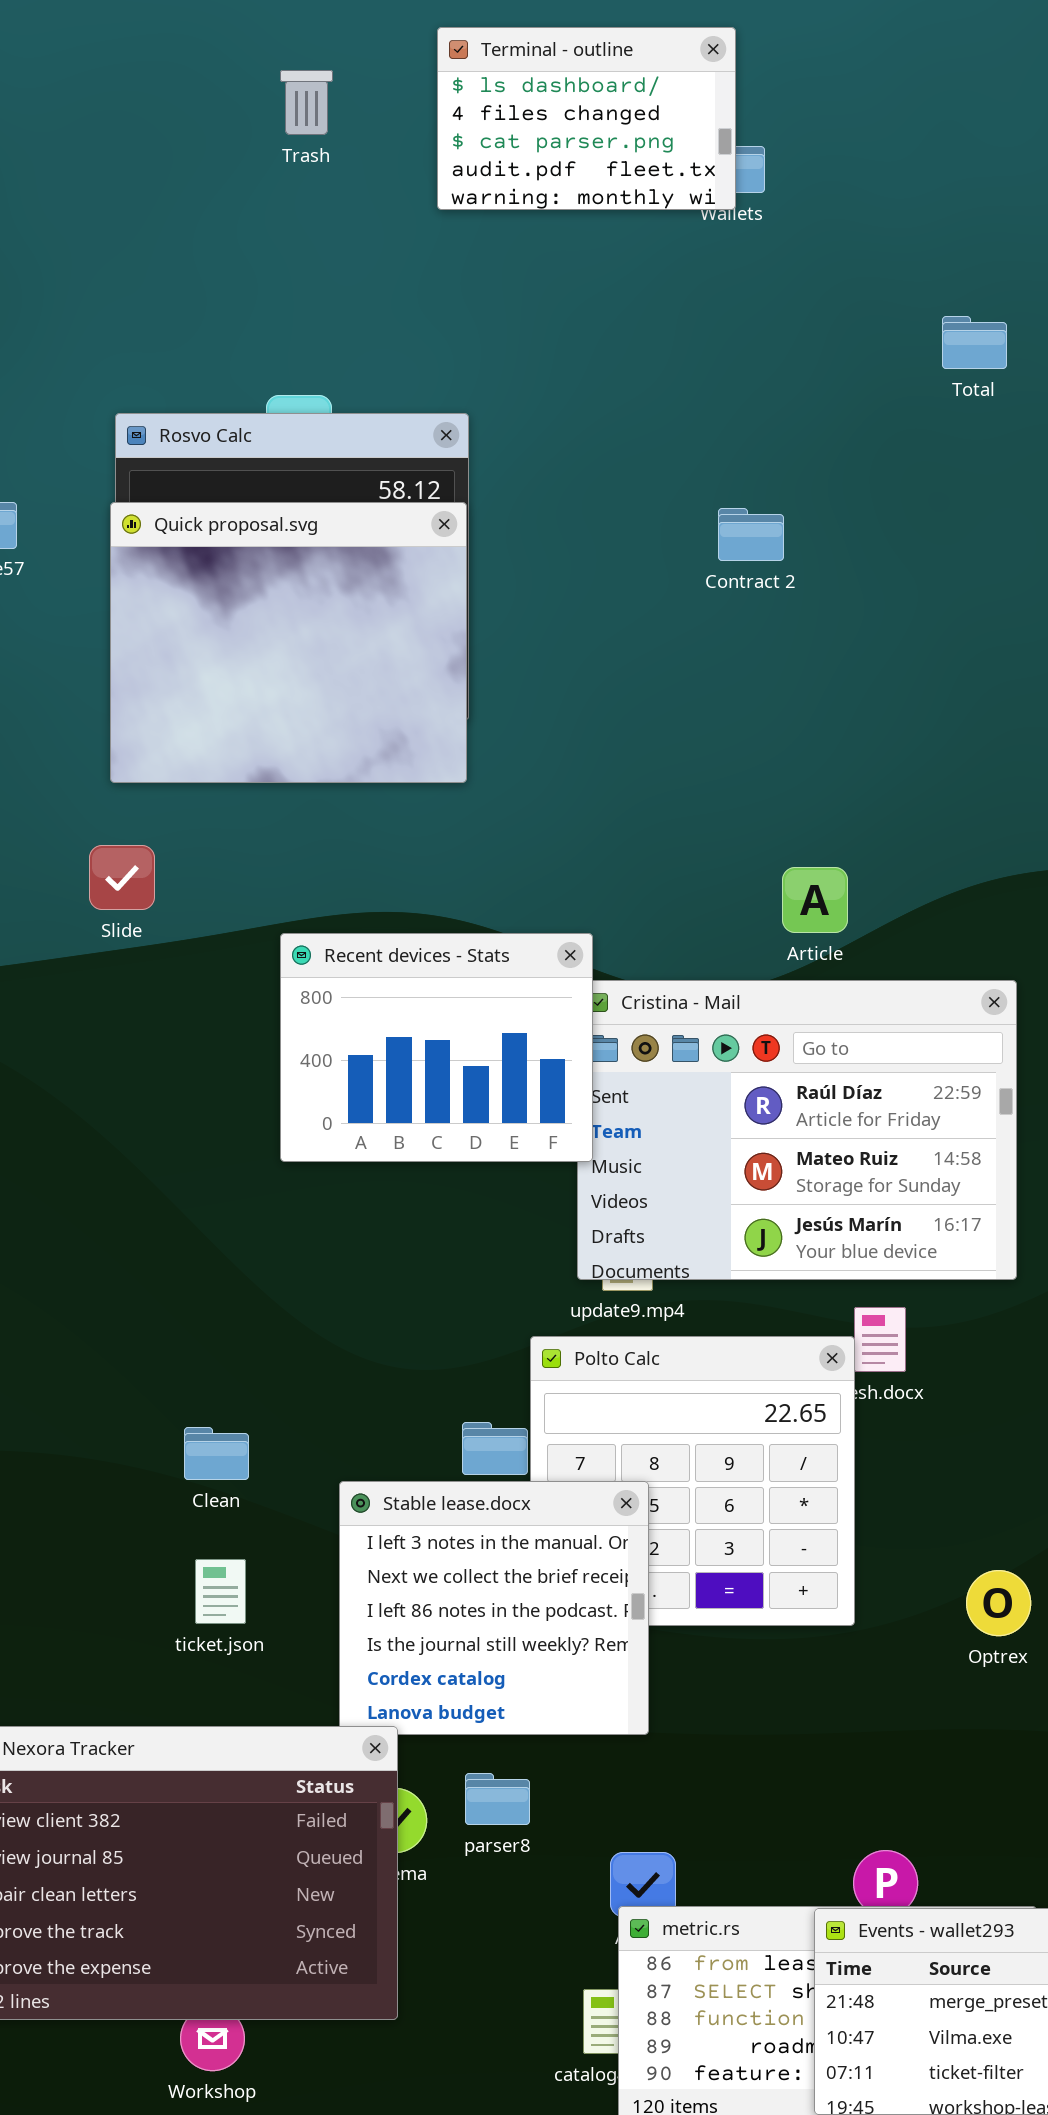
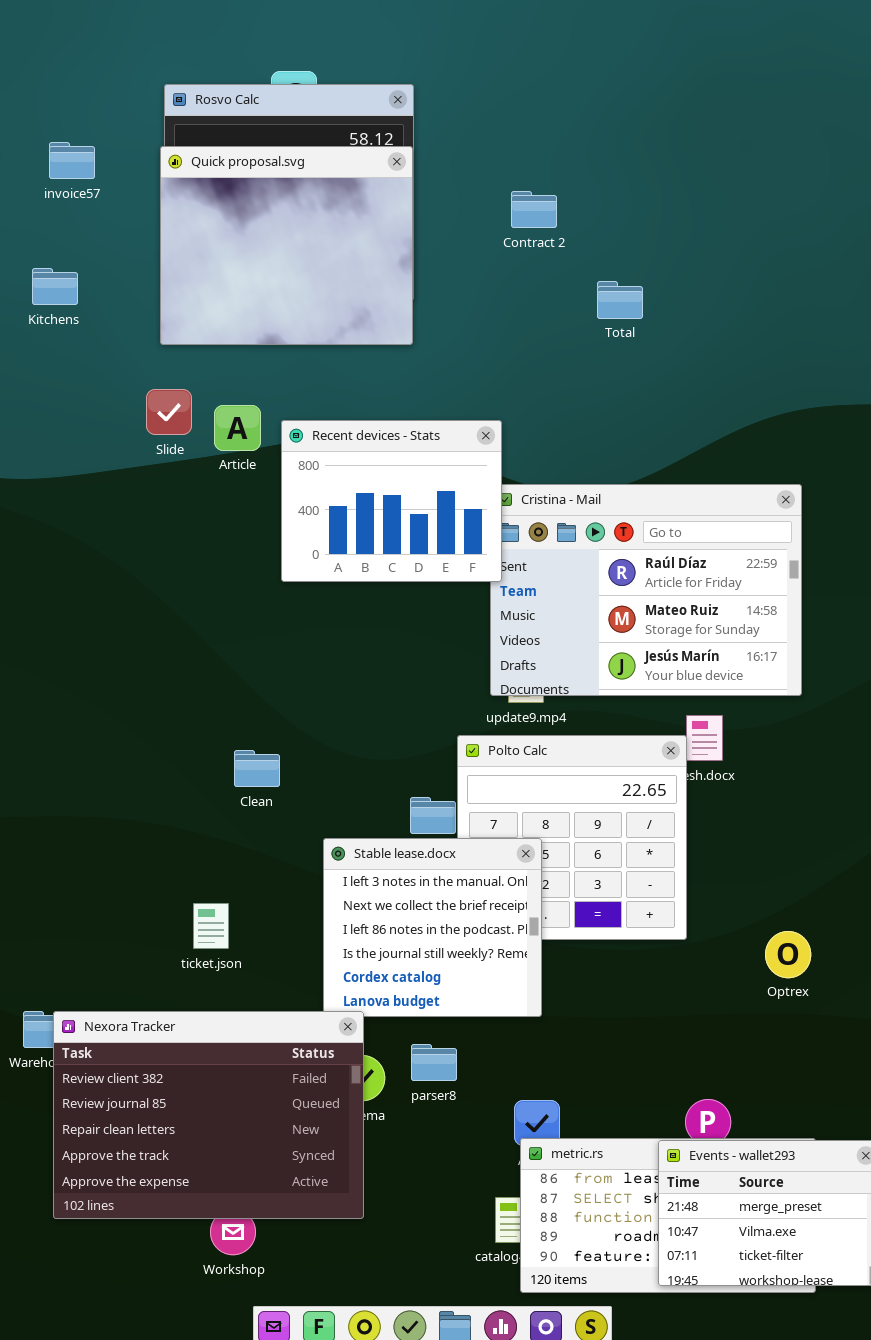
Total: [942,316,1007,369] -> [597,281,643,319], moved
Contract 2: [718,508,784,561] -> [511,191,557,228], moved
Article: [782,867,848,933] -> [214,405,261,451], moved
Recent devices - Stats: [280,933,593,1162] -> [281,420,502,582], moved
Clean: [184,1427,249,1480] -> [234,750,280,787], moved
ticket.json: [195,1559,246,1624] -> [193,903,229,949], moved
Optrex: [966,1570,1031,1636] -> [765,931,811,978], moved

